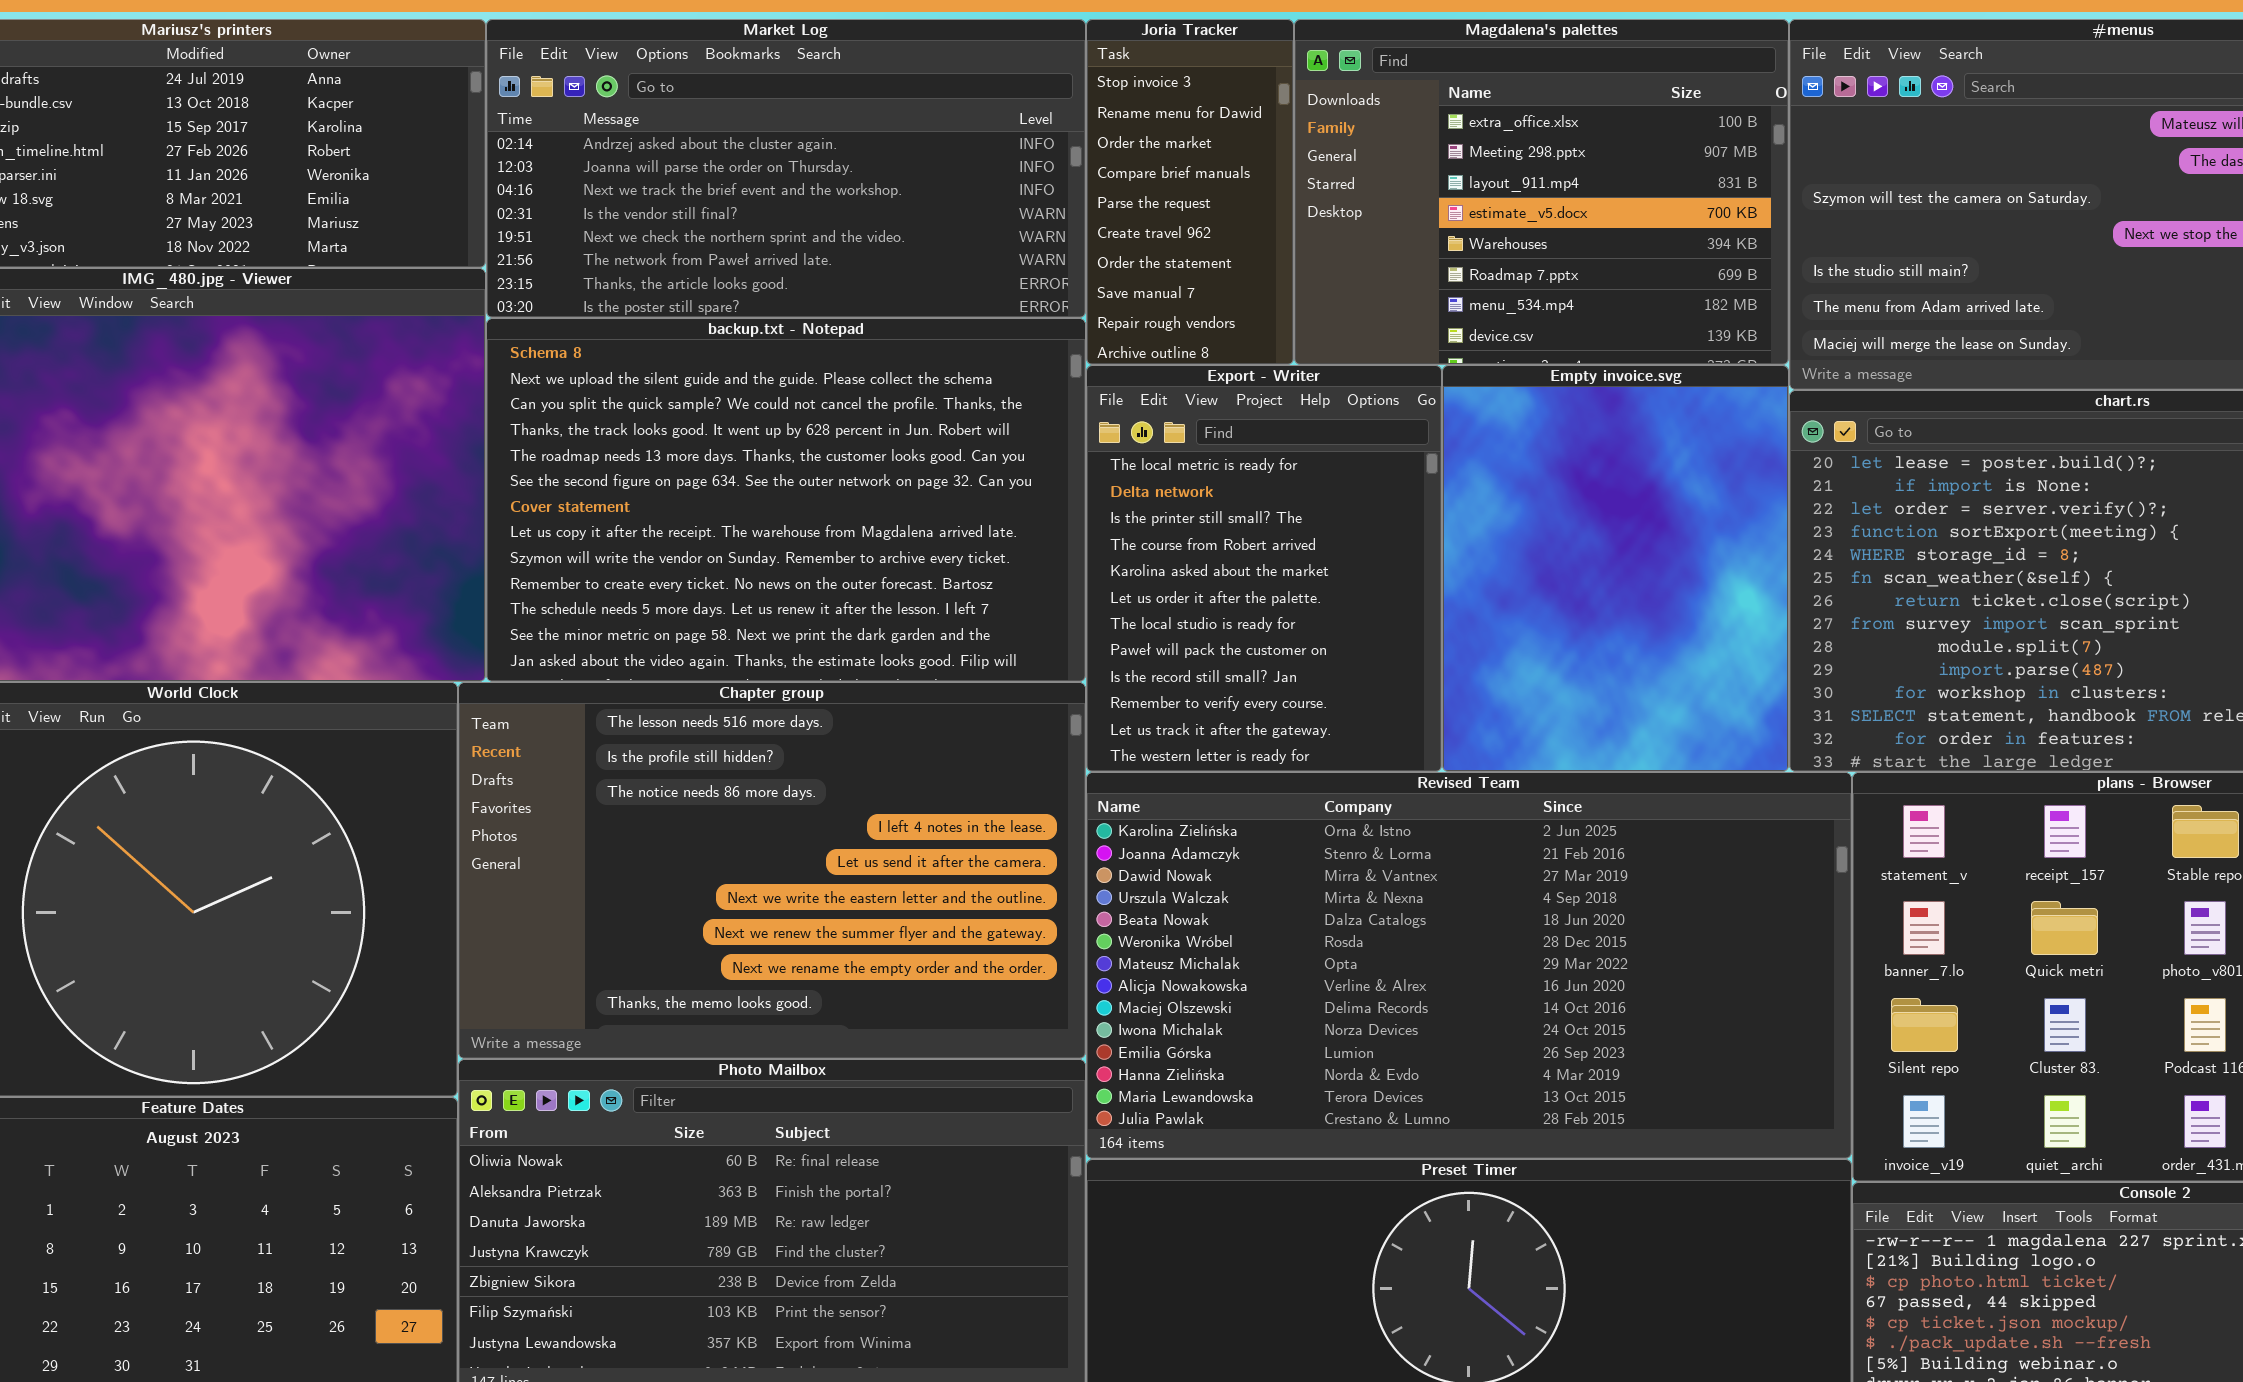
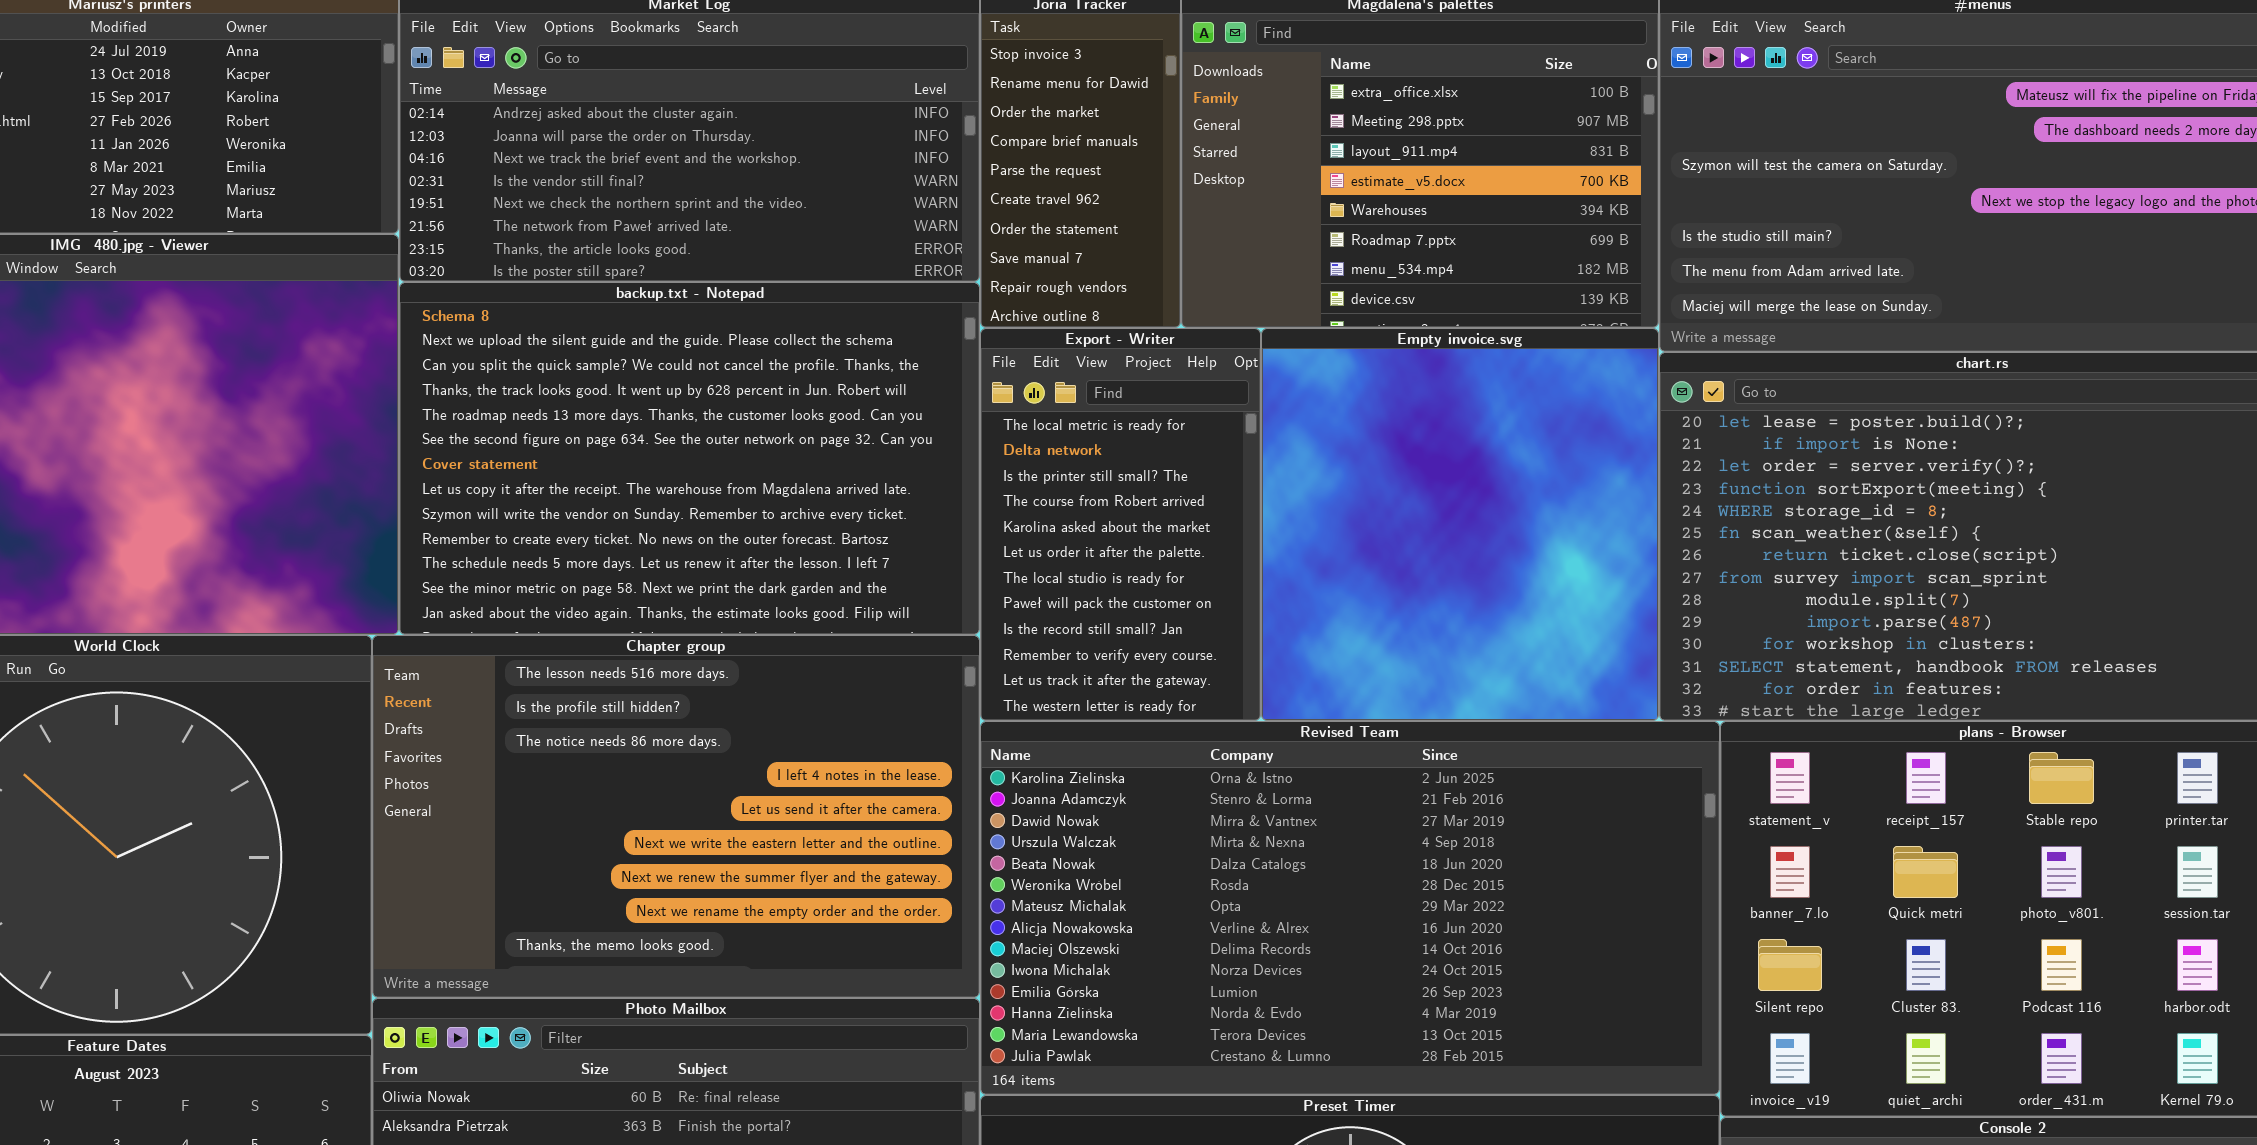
Export - Writer: [1086,365,1442,772] -> [980,328,1261,721], resized
Empty invoice.svg: [1442,365,1789,772] -> [1261,328,1659,721], resized

